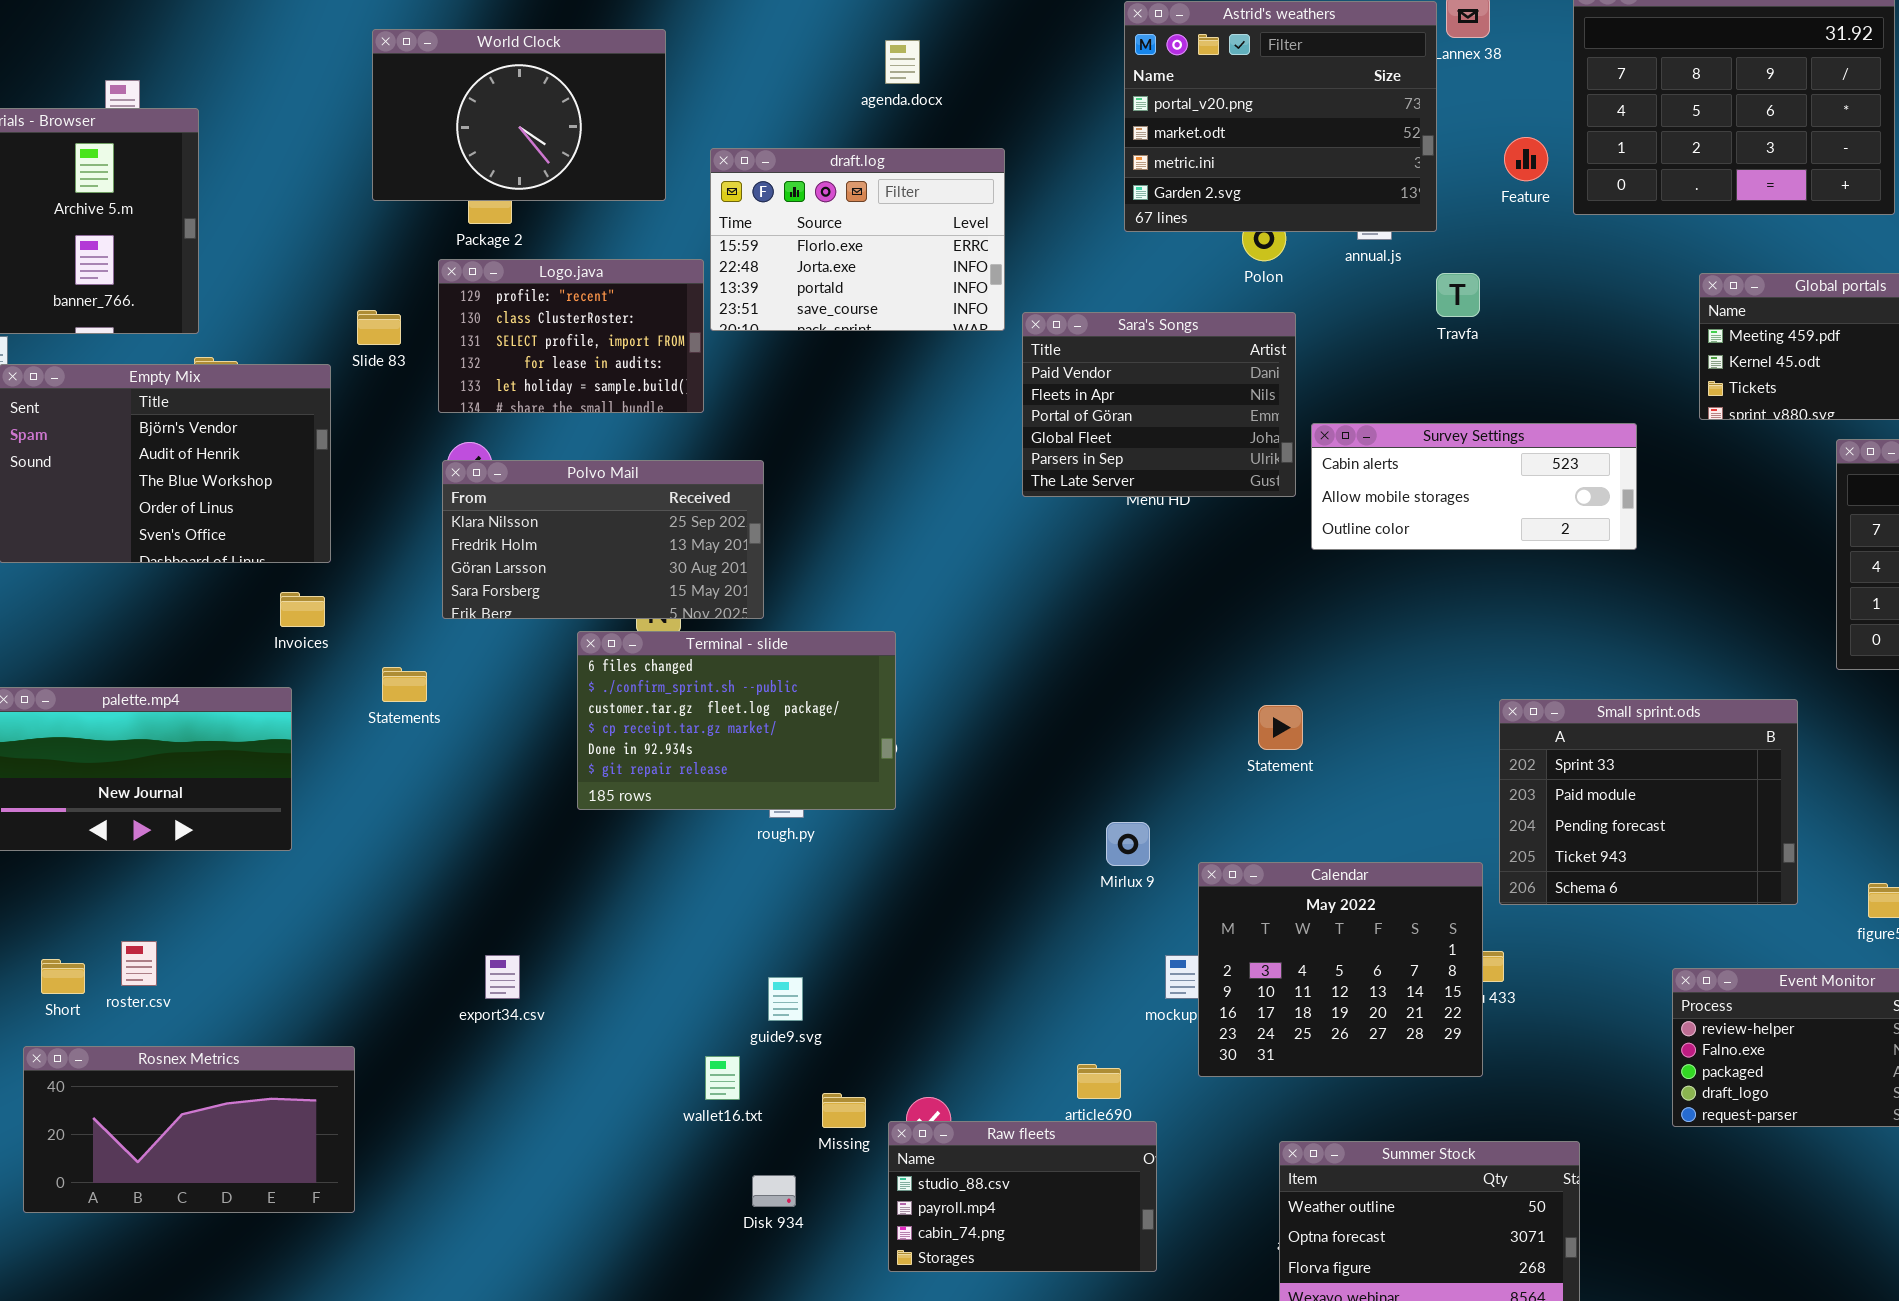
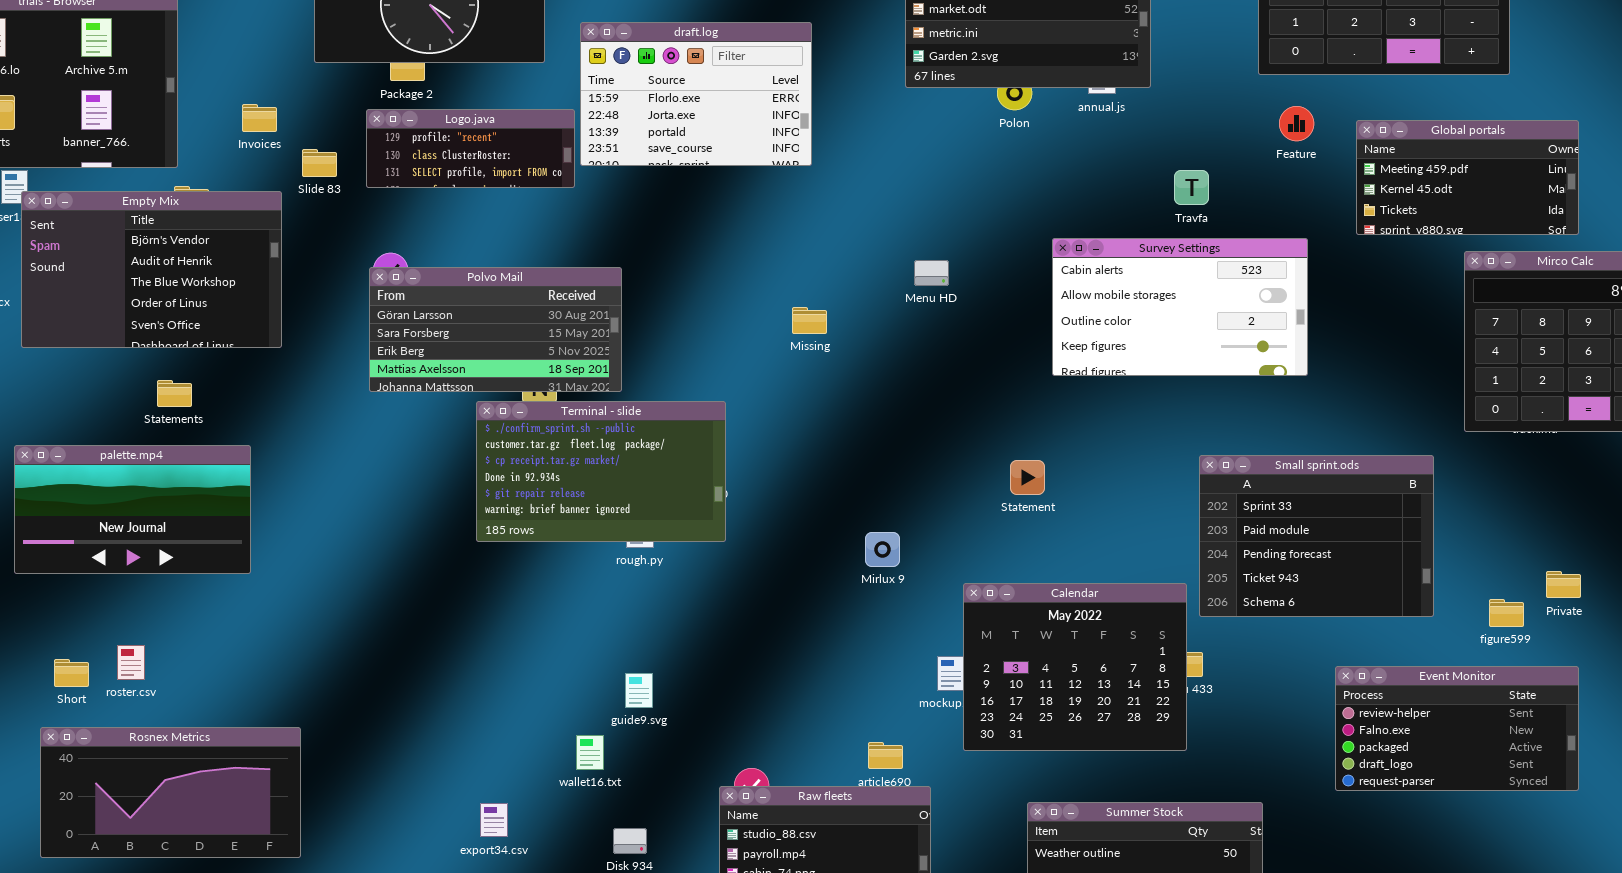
Feature: [1504,137,1548,181] -> [1279,106,1314,141], moved
Logo.java: [438,259,704,413] -> [366,109,575,188], resized
Travfa: [1436,273,1480,317] -> [1174,170,1209,205], moved
Sara's Songs: [1022,312,1296,497] -> none, closed
Survey Settings: [1311,423,1637,550] -> [1052,238,1308,376], resized
Polvo Mail: [442,460,764,619] -> [369,267,622,392], scrolled down 2 rows
Invoices: [280,592,325,627] -> [242,104,277,132], moved
Terminal - slide: [577,631,896,810] -> [476,401,726,542], scrolled down 1 row
Statements: [382,667,427,702] -> [157,380,192,407], moved
Mirlux 9: [1106,822,1150,866] -> [865,532,900,567], moved
export34.csv: [485,955,520,999] -> [480,803,508,837], moved
Missing: [822,1093,866,1128] -> [792,307,827,334], moved

